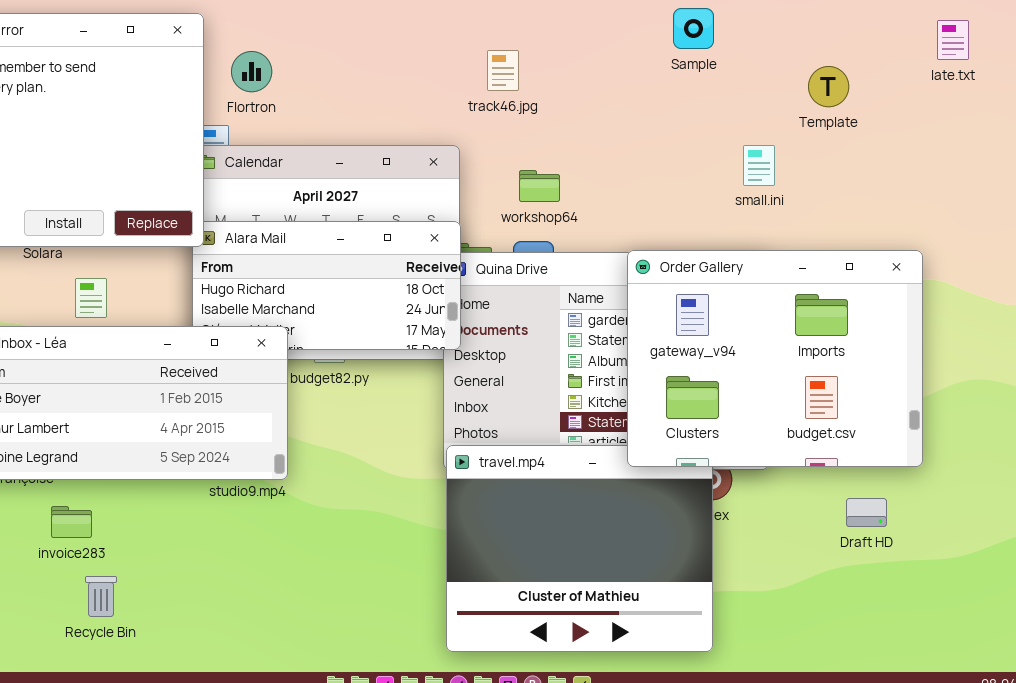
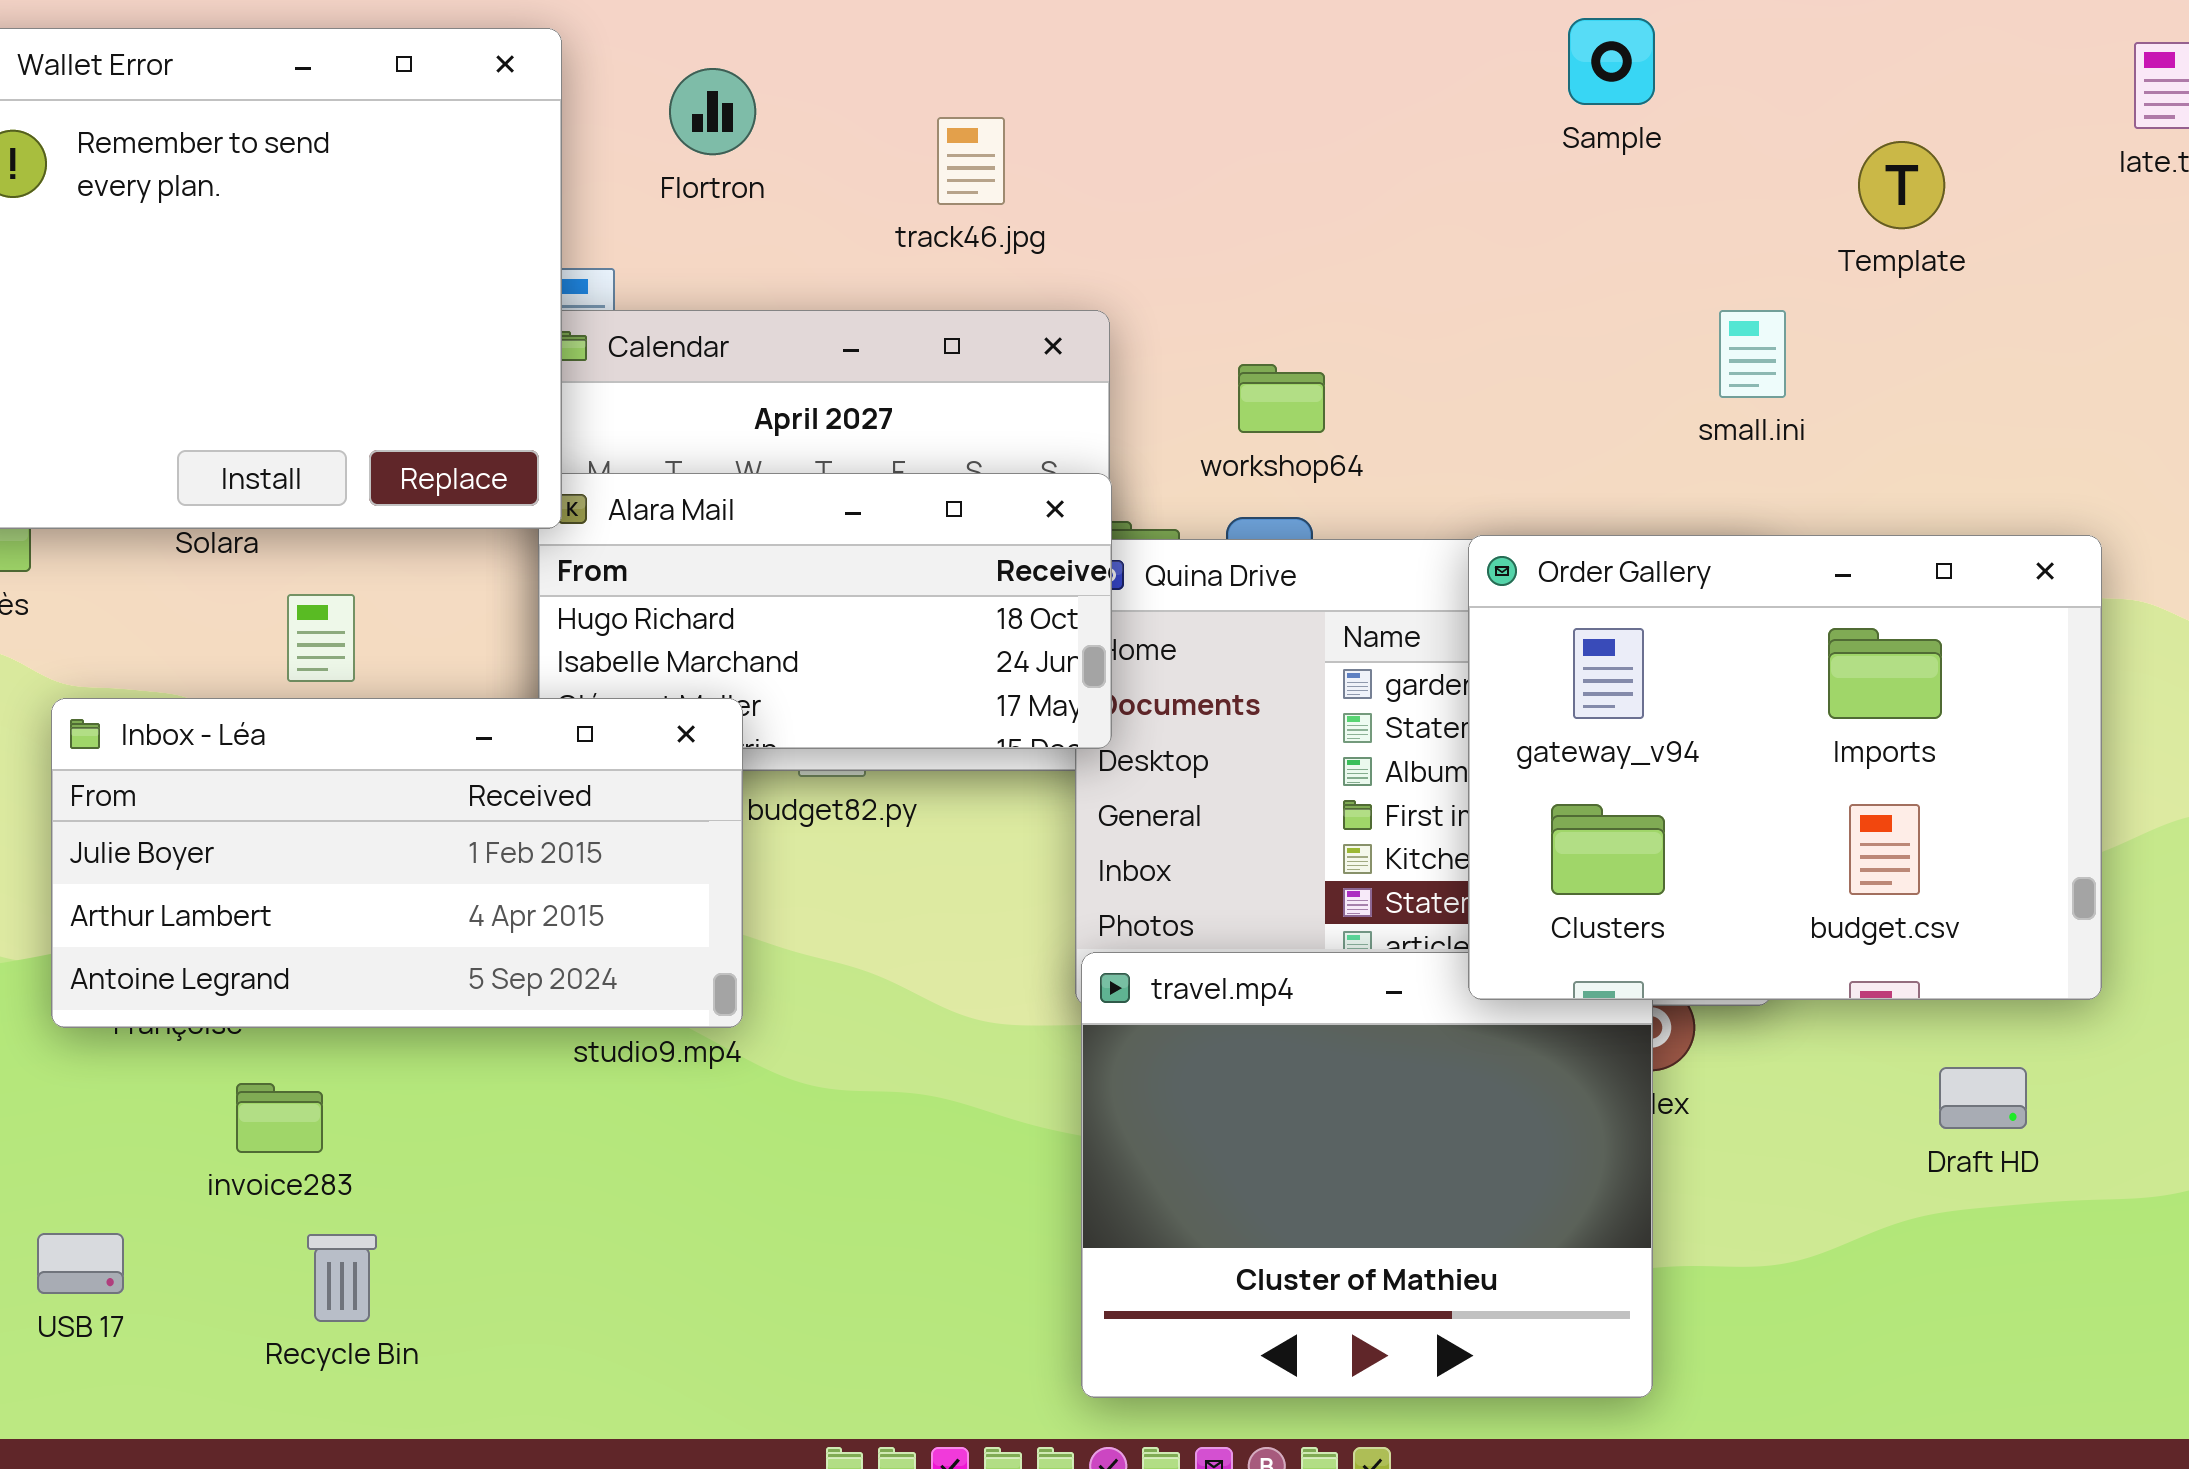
track46.jpg: [487,50,519,91] -> [937,117,1005,205], moved
Flortron: [231,51,272,92] -> [669,68,756,155], moved

